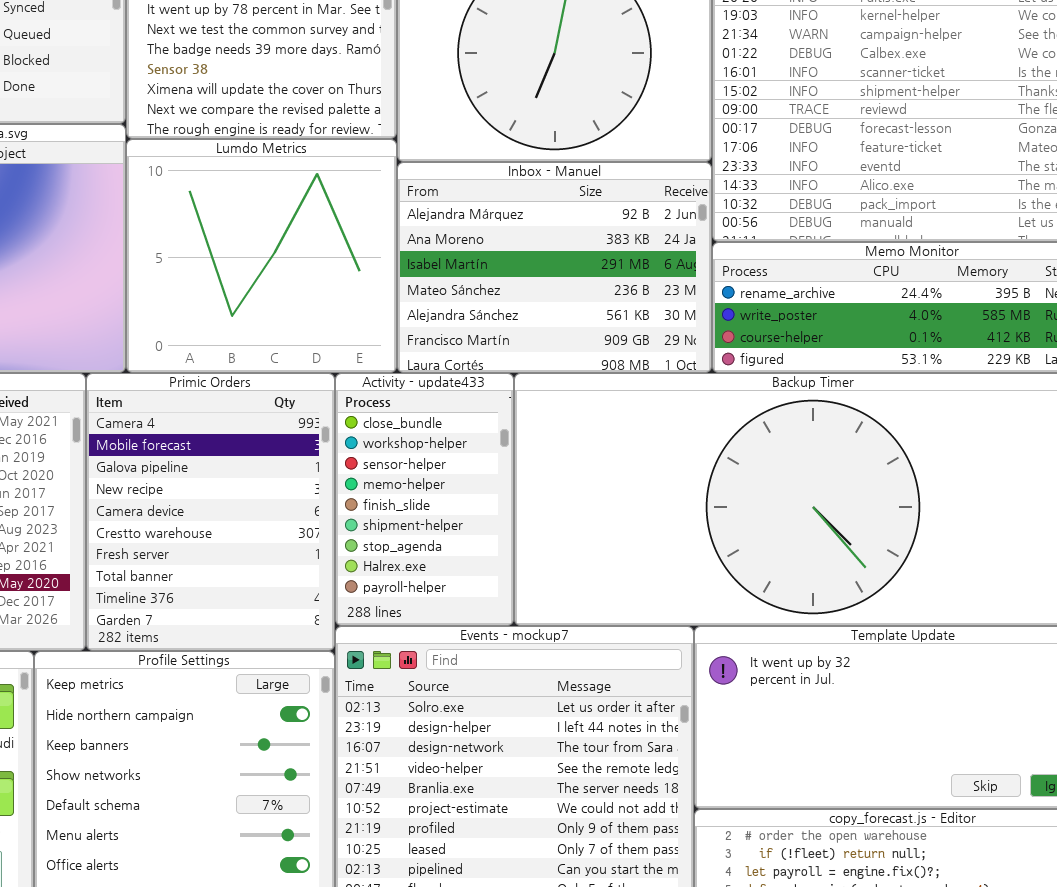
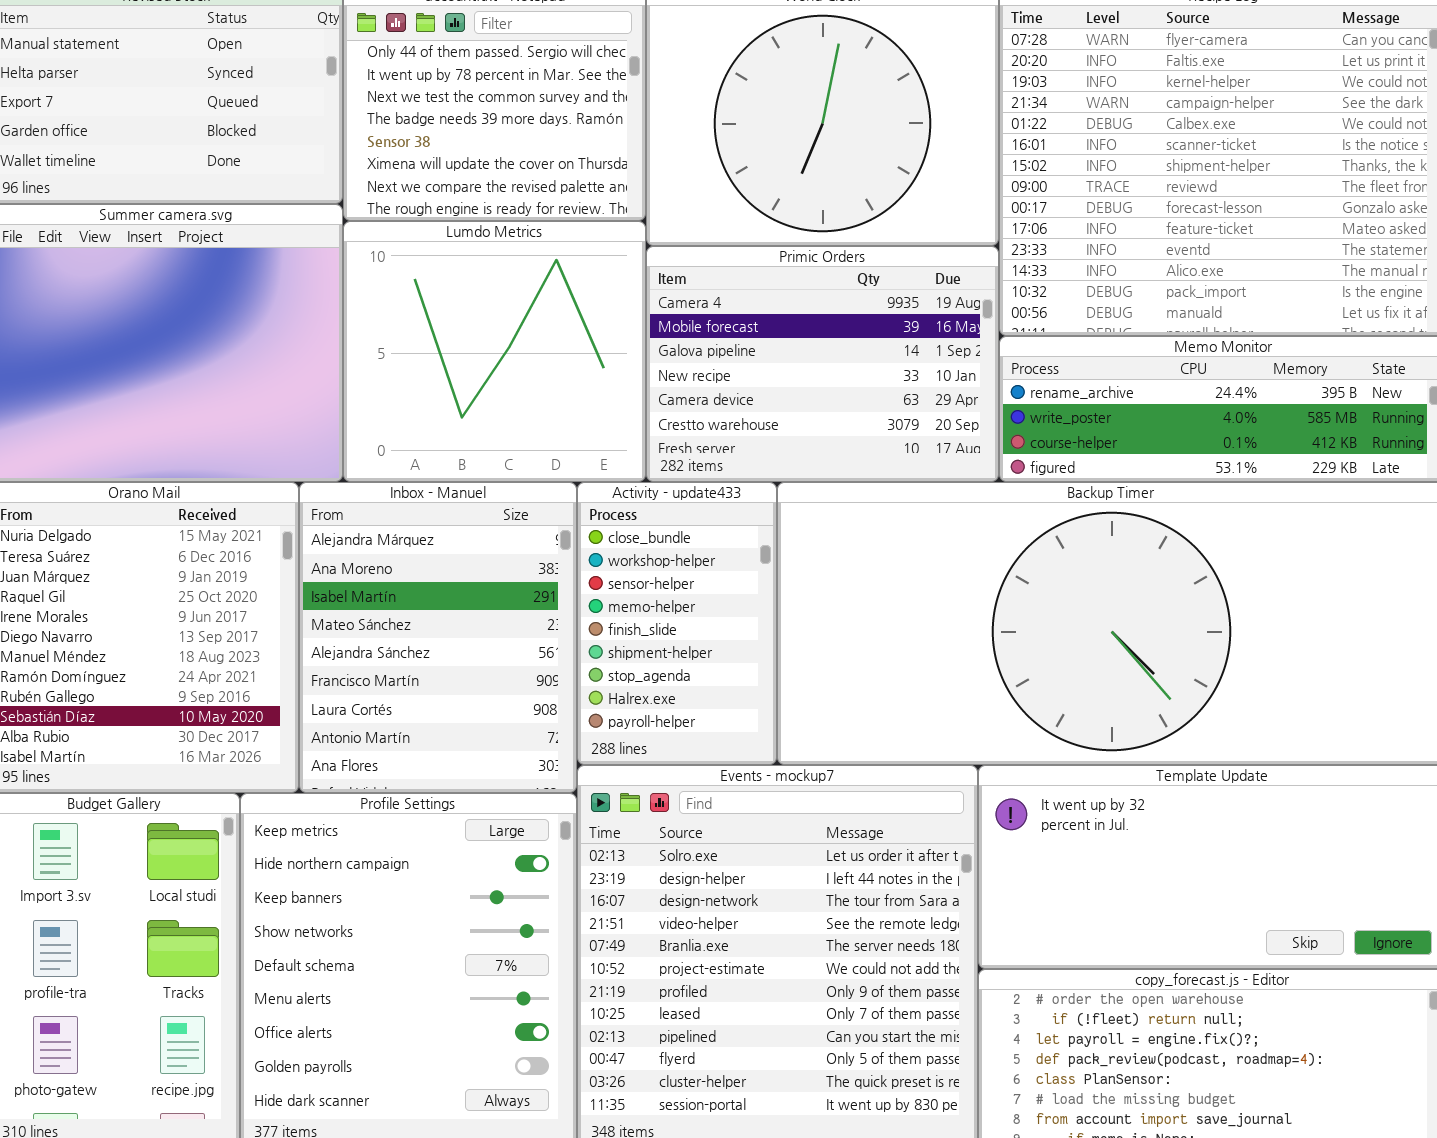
Inbox - Manuel: [397,162,712,373] -> [299,482,577,793], moved, resized
Primic Orders: [86,373,335,651] -> [646,246,999,482], moved, resized

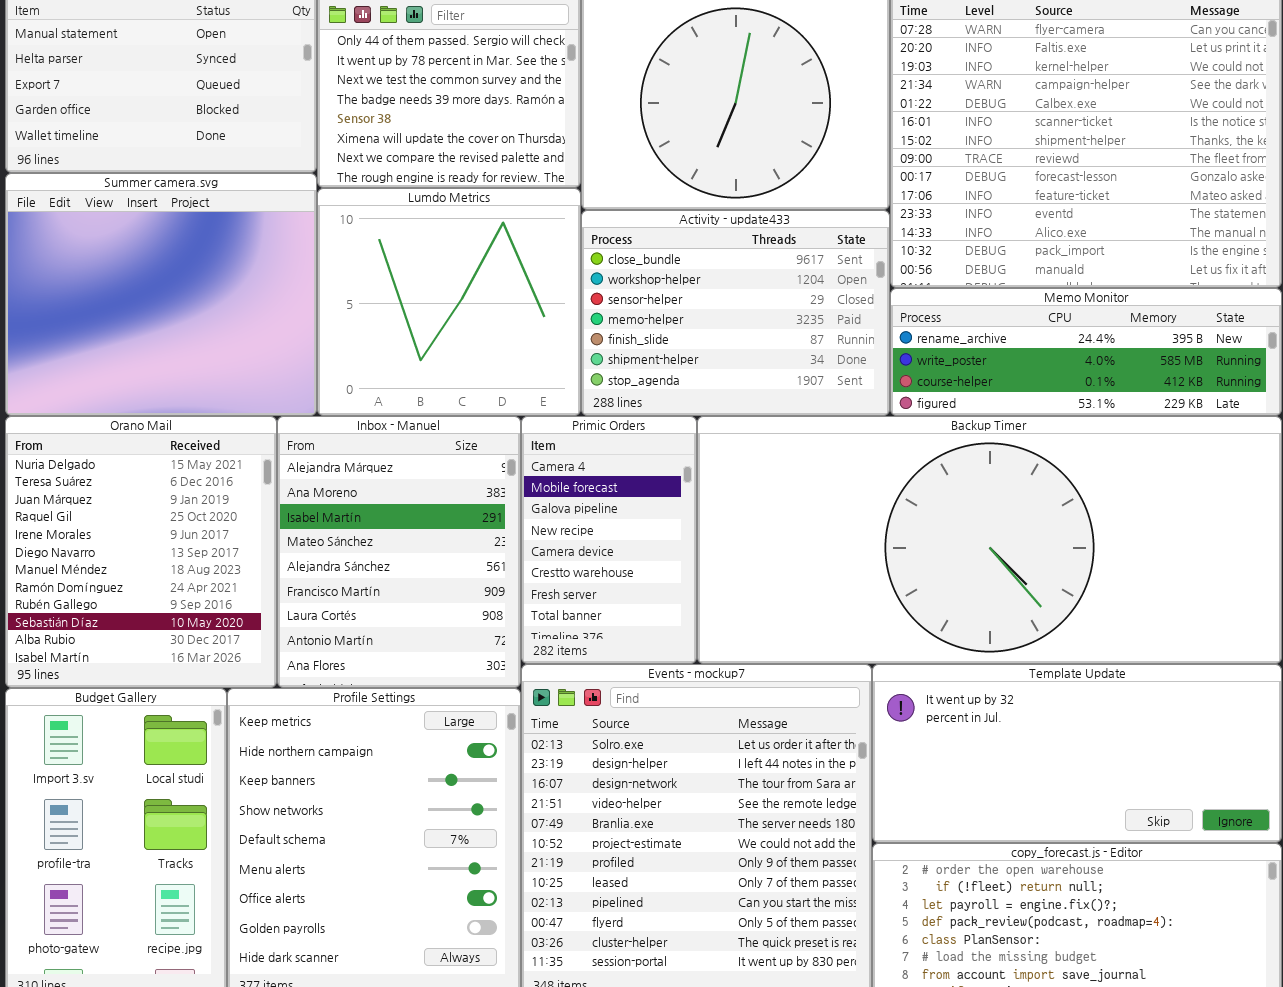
Primic Orders: [646,246,999,482] -> [521,416,697,664], moved, resized
Activity - update433: [577,482,777,765] -> [581,210,890,416], moved, resized

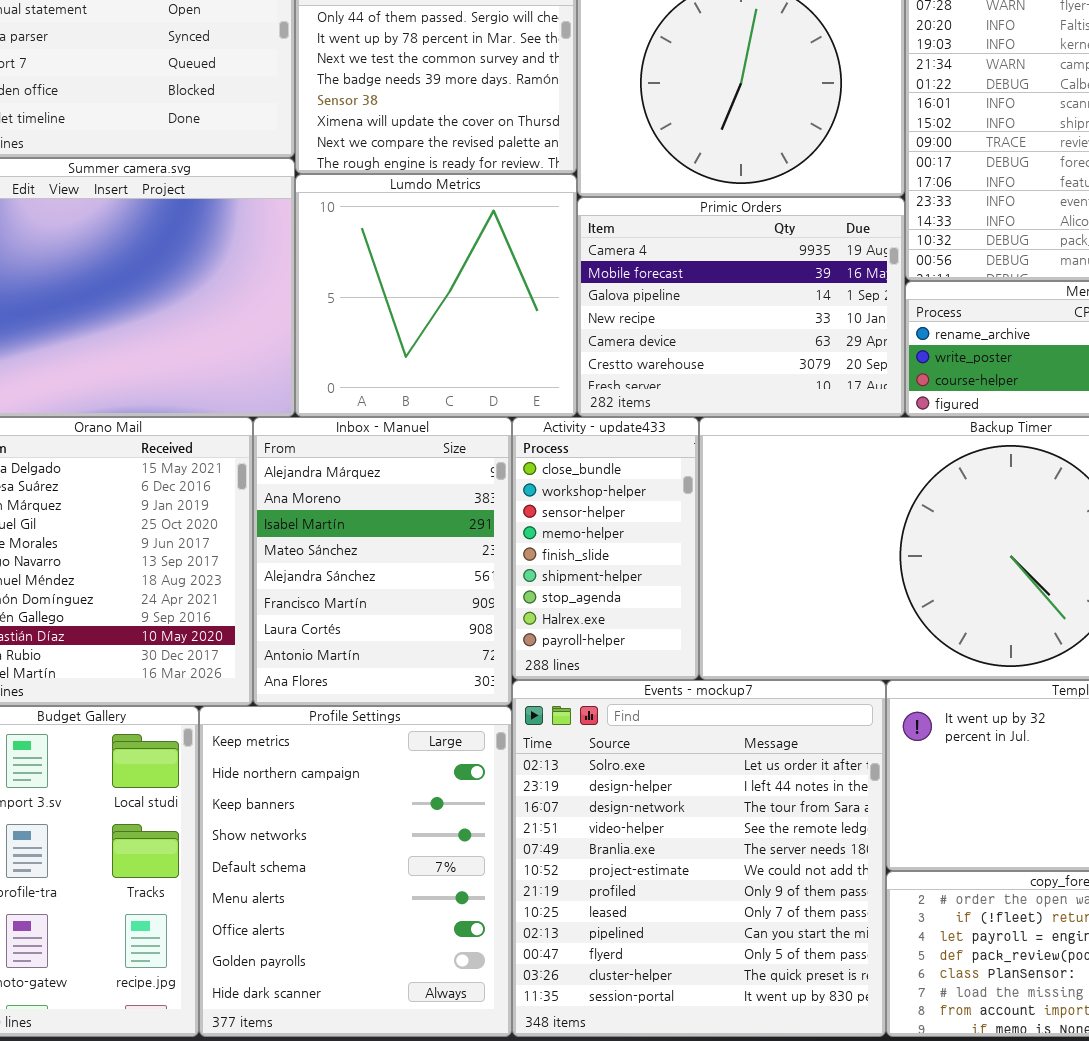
Activity - update433: [581,210,890,416] -> [512,417,699,680], moved, resized
Primic Orders: [521,416,697,664] -> [577,197,905,417], moved, resized

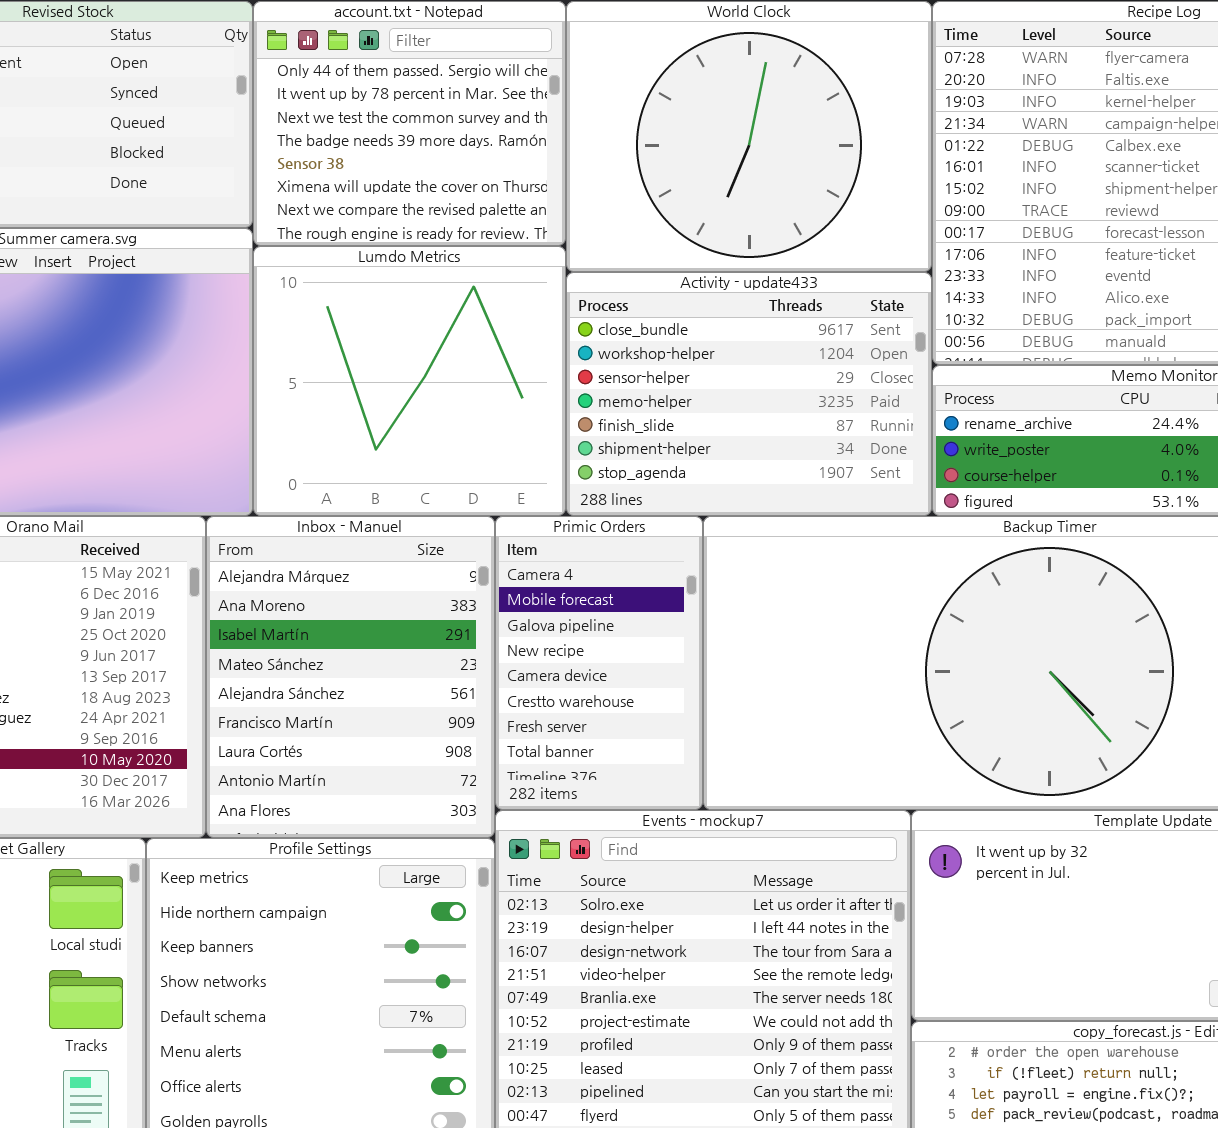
Primic Orders: [577,197,905,417] -> [495,516,703,810], moved, resized
Activity - update433: [512,417,699,680] -> [566,272,932,516], moved, resized

